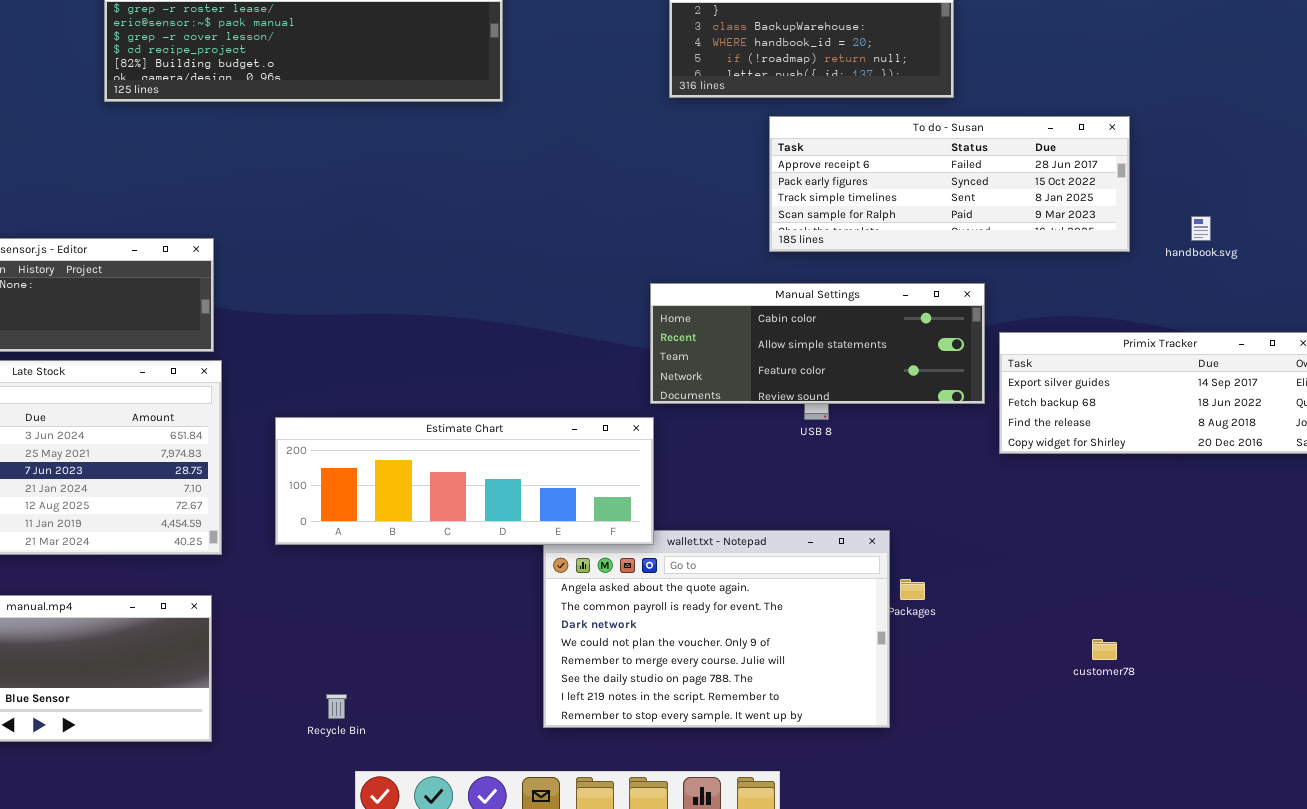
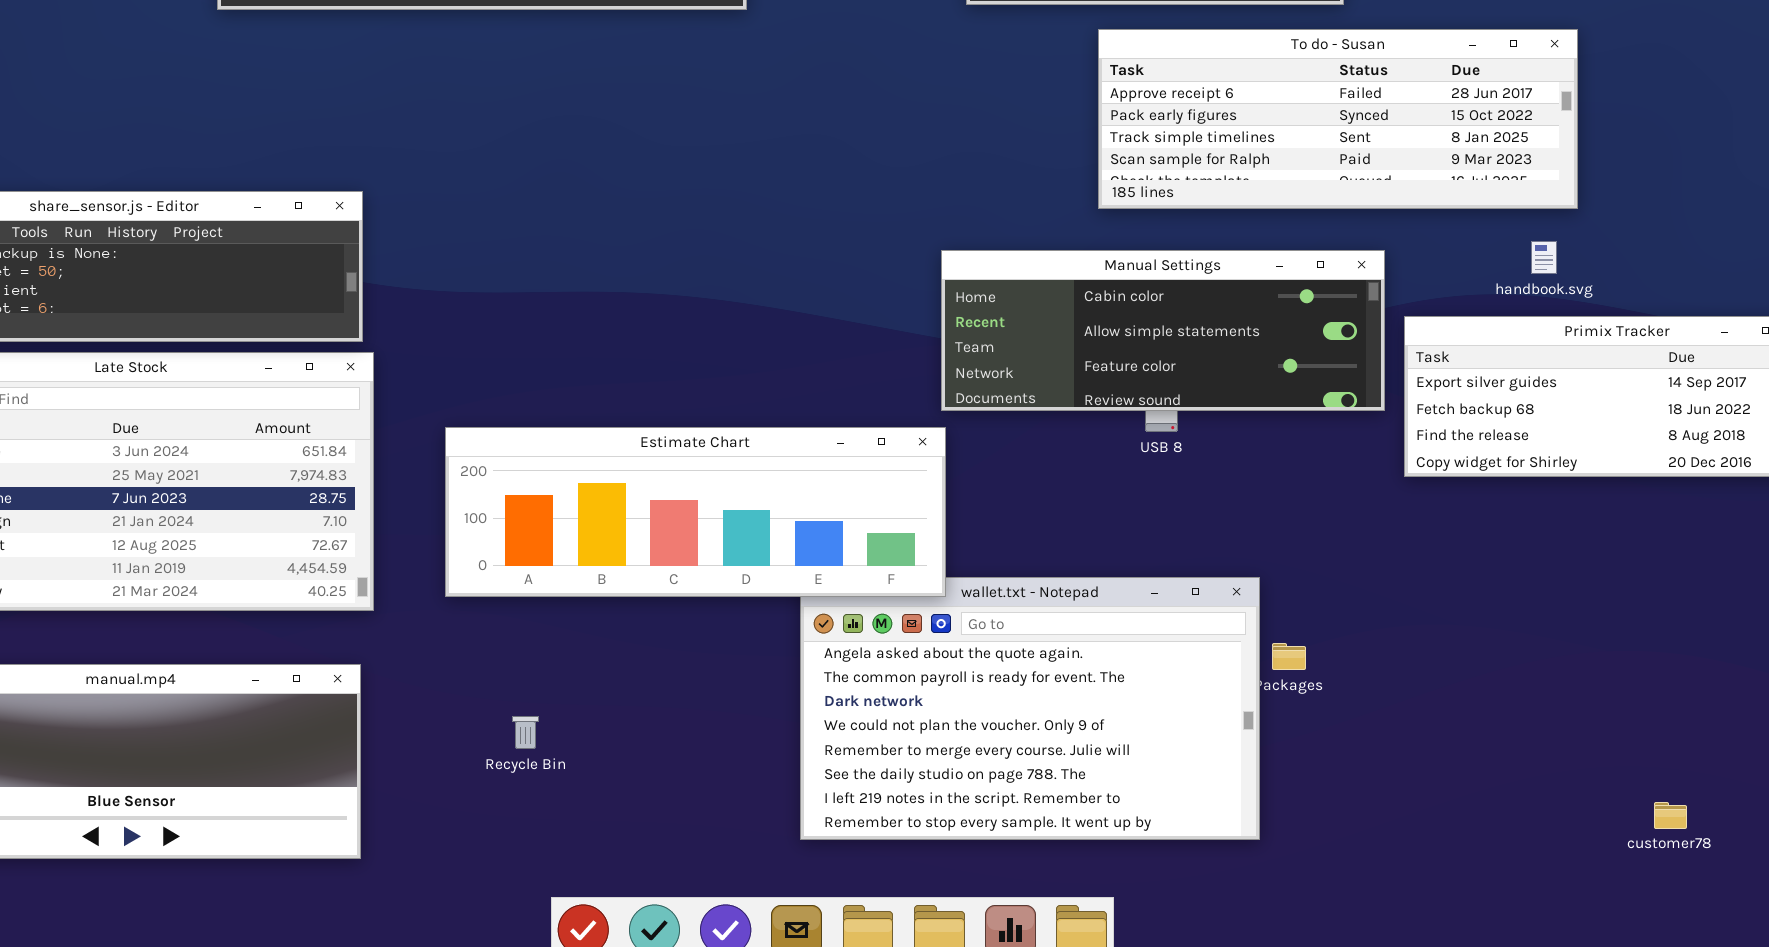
handbook.svg: [1191,216,1211,241] -> [1531,241,1557,274], moved
customer78: [1092,639,1117,660] -> [1654,802,1687,829], moved
Recycle Bin: [326,694,347,719] -> [512,716,539,749], moved

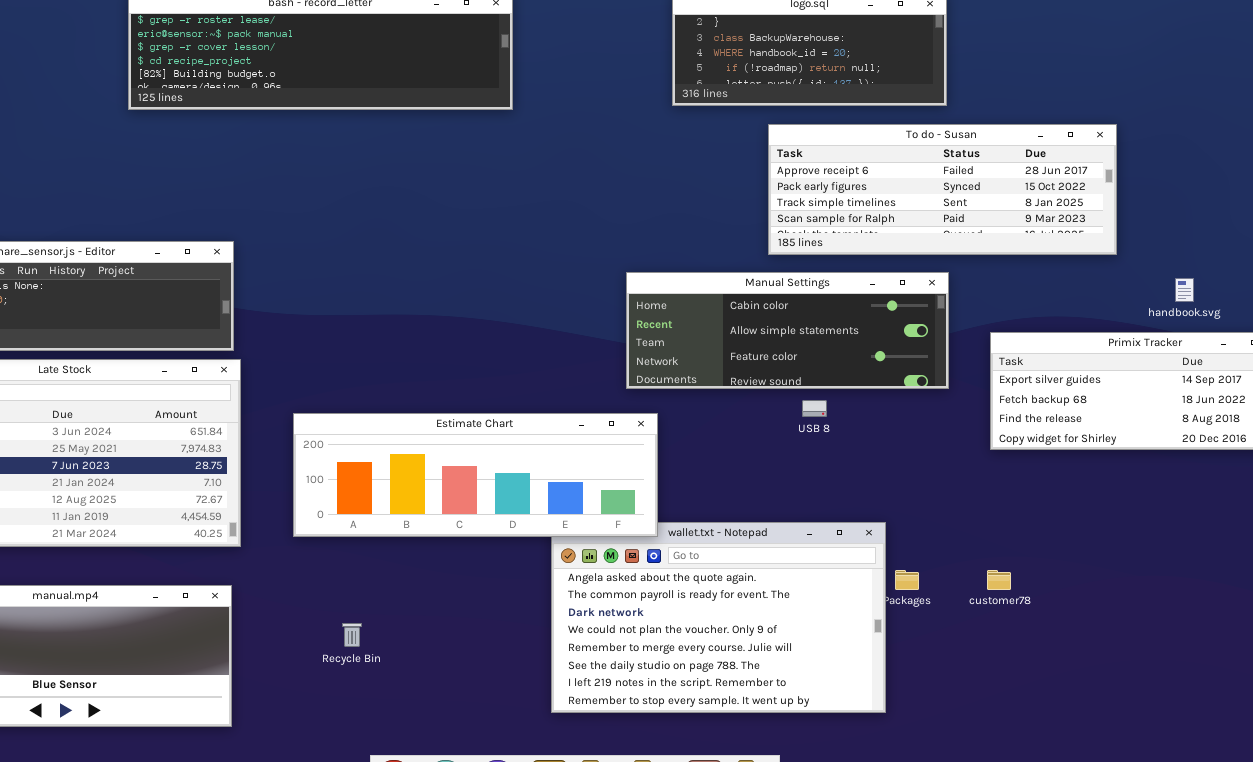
handbook.svg: [1531,241,1557,274] -> [1175,278,1194,302], moved
Manual Settings: [941,250,1385,411] -> [626,272,949,389], moved
customer78: [1654,802,1687,829] -> [987,570,1011,590], moved

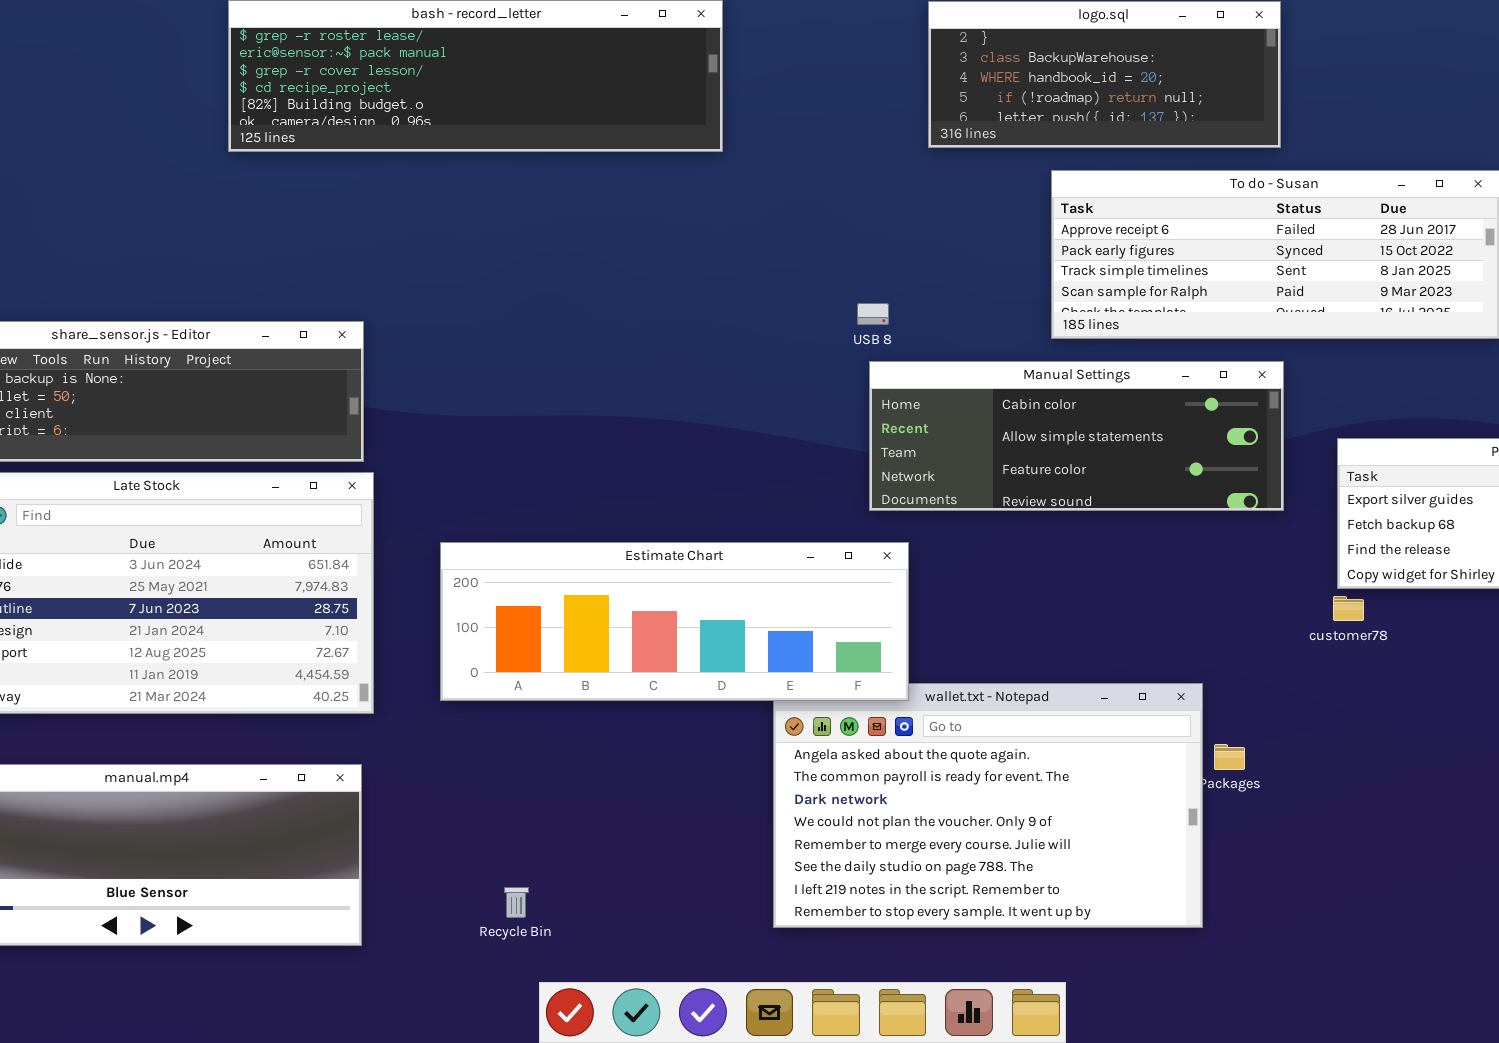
USB 8: [802,400,827,417] -> [857,303,889,325], moved
customer78: [987,570,1011,590] -> [1333,596,1364,621], moved
Recycle Bin: [342,623,362,647] -> [504,887,529,918], moved

